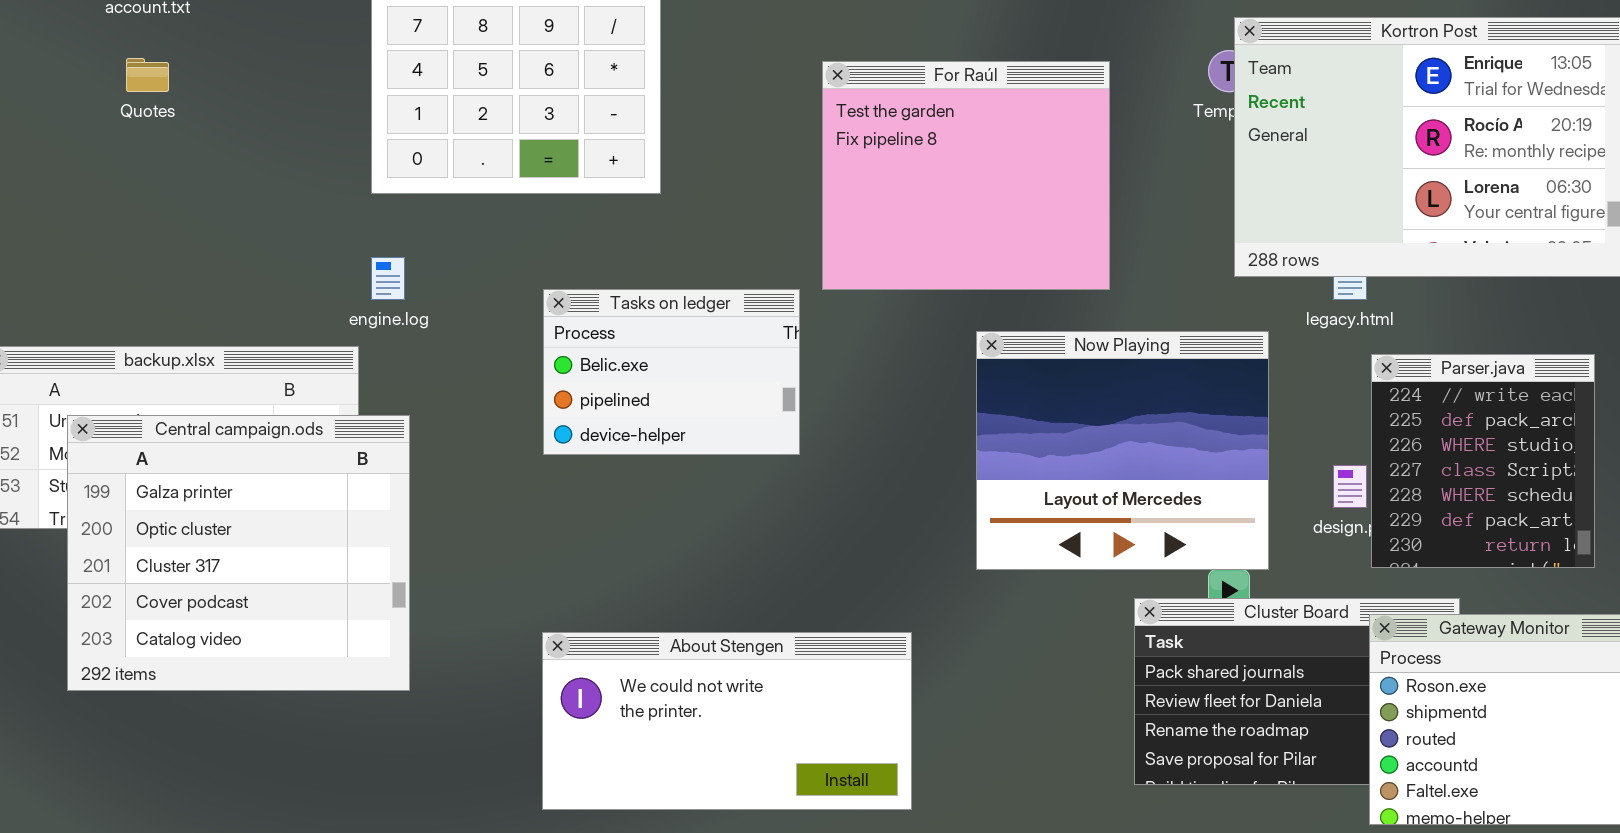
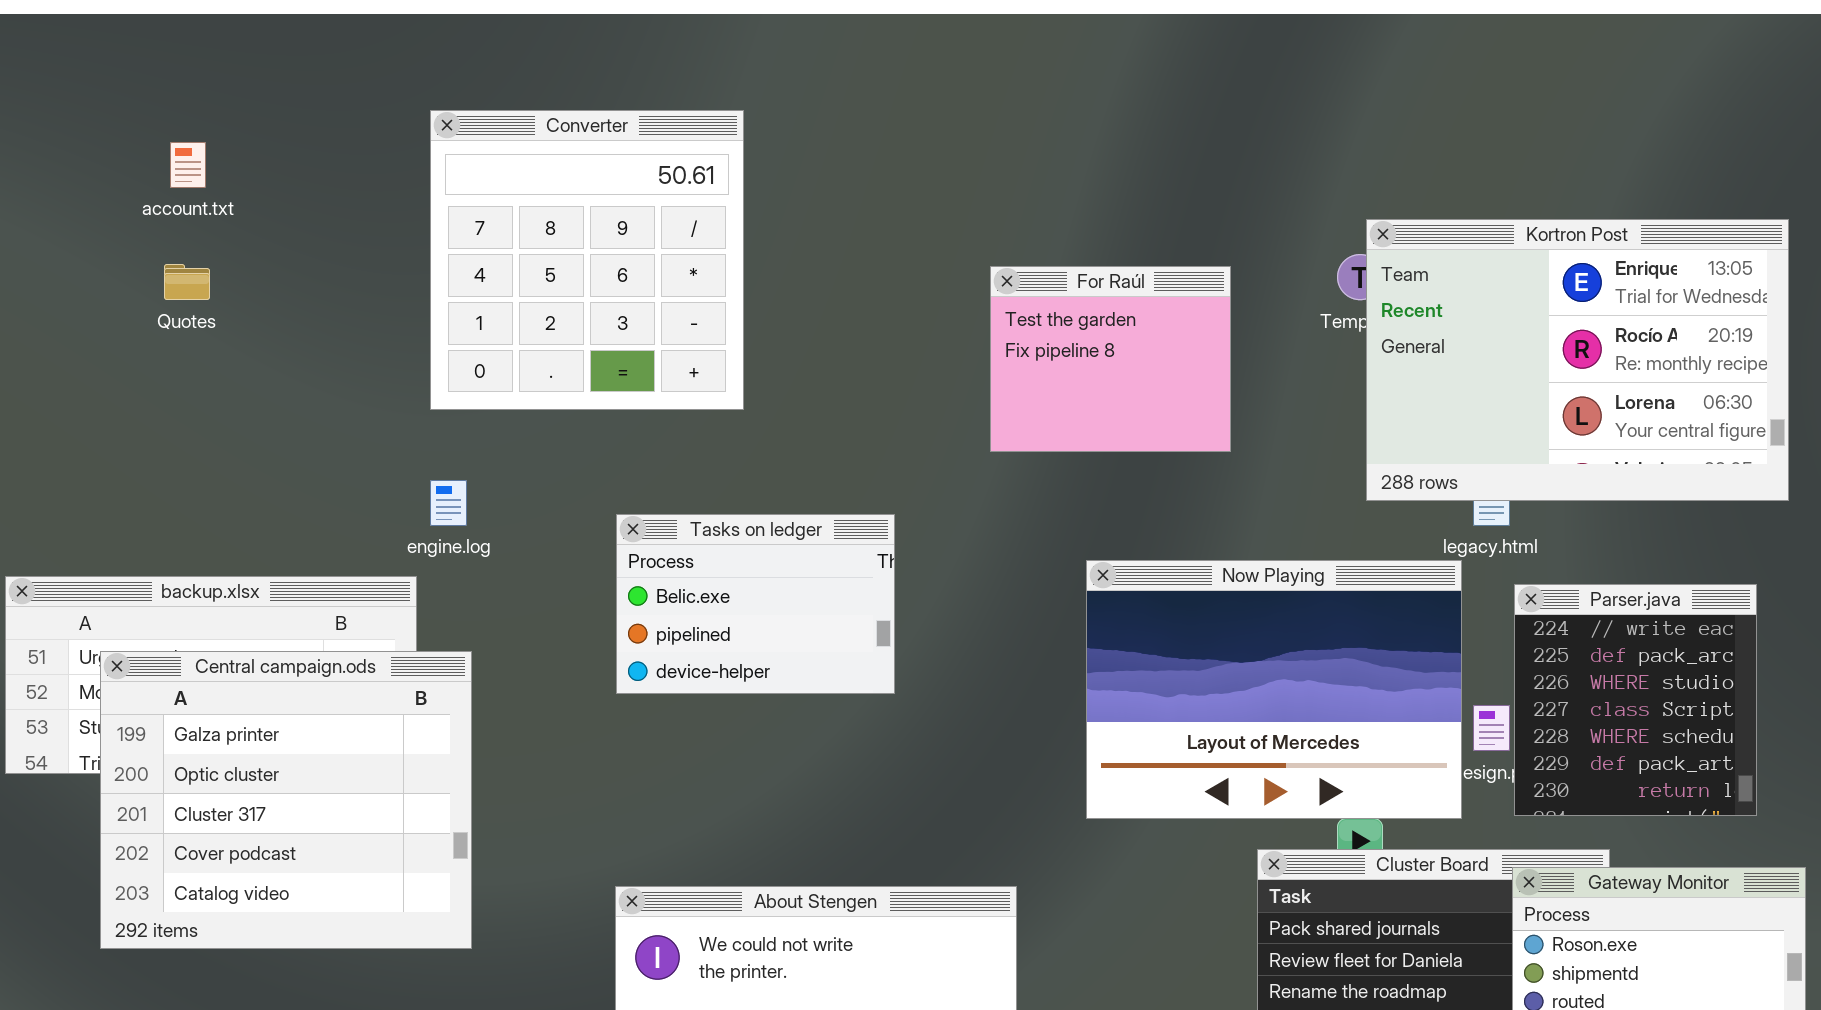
For Raúl: [822,61,1110,290] -> [990,266,1231,452], resized
Now Playing: [976,331,1269,570] -> [1086,560,1462,819], resized

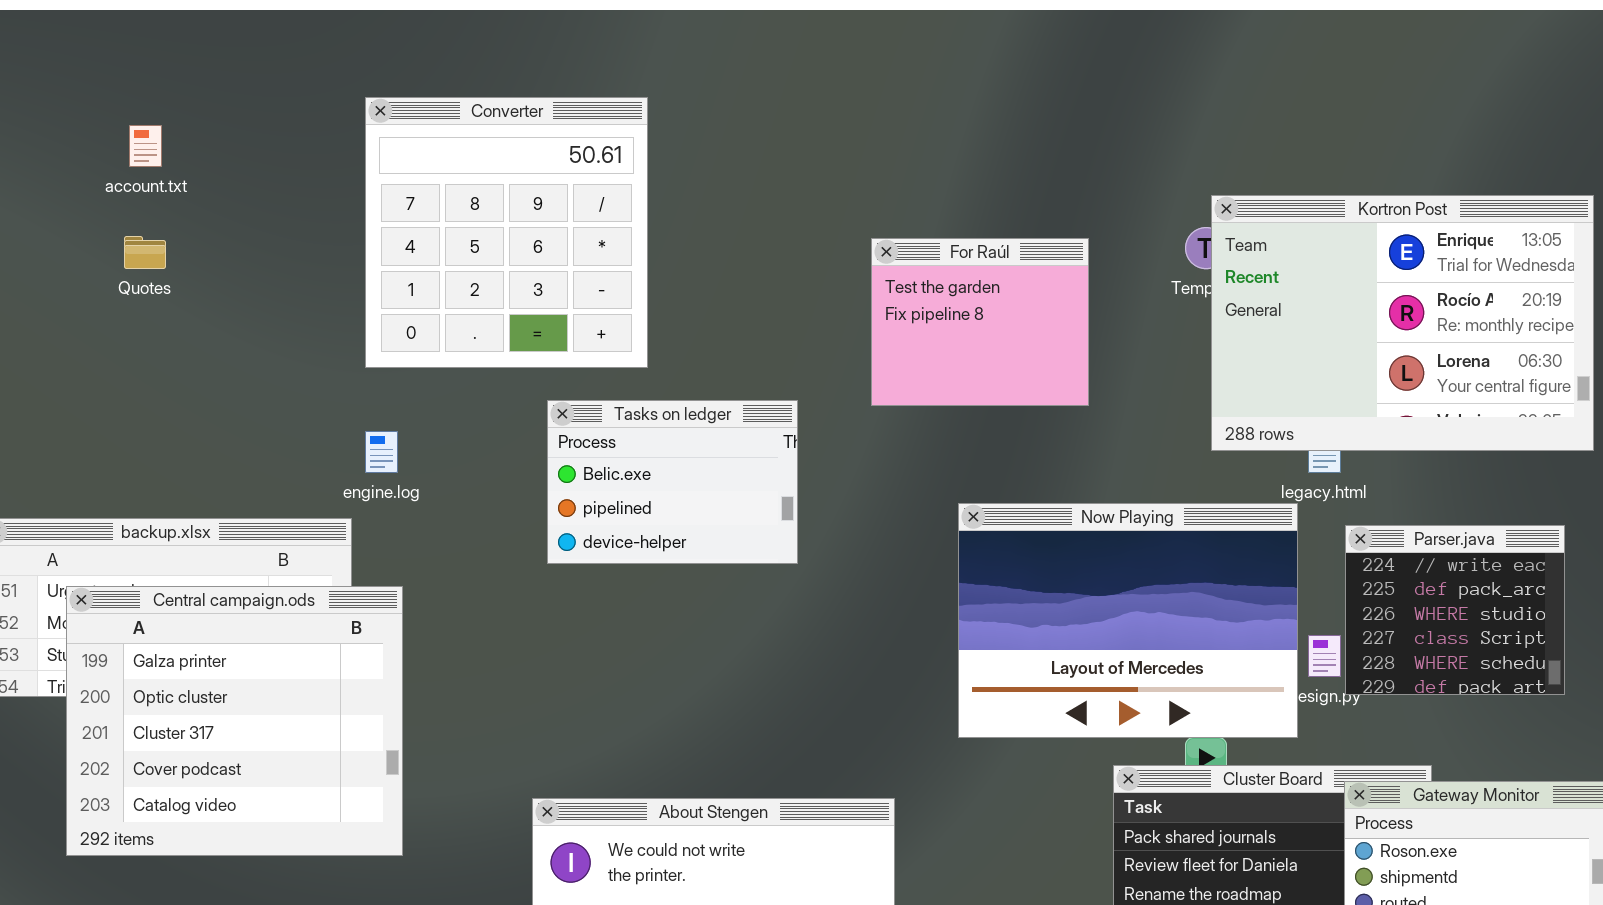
Tasks on ledger: [616,514,895,694] -> [547,400,798,564], moved
Parser.java: [1514,584,1757,816] -> [1345,525,1565,695], resized

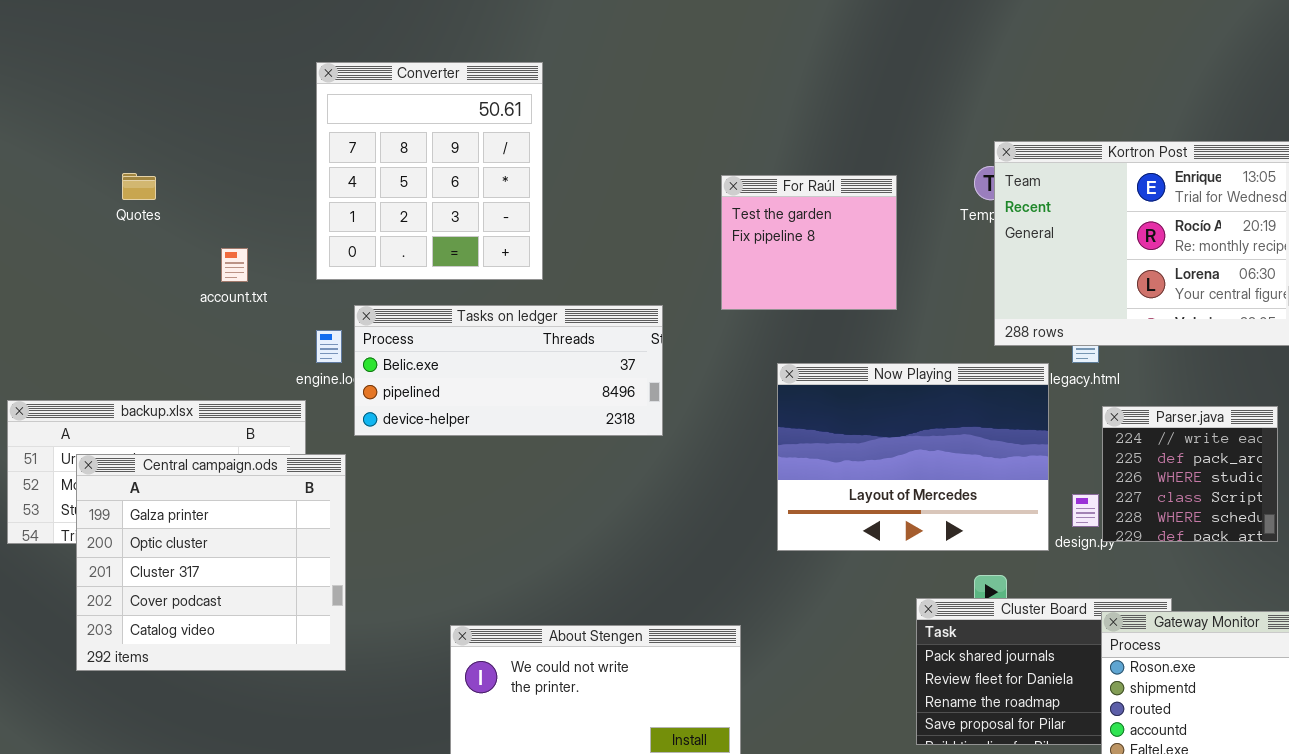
account.txt: [129,125,162,167] -> [221,248,248,282], moved
Tasks on ledger: [547,400,798,564] -> [354,305,663,436], resized
Now Playing: [958,503,1298,738] -> [777,363,1049,551], moved

